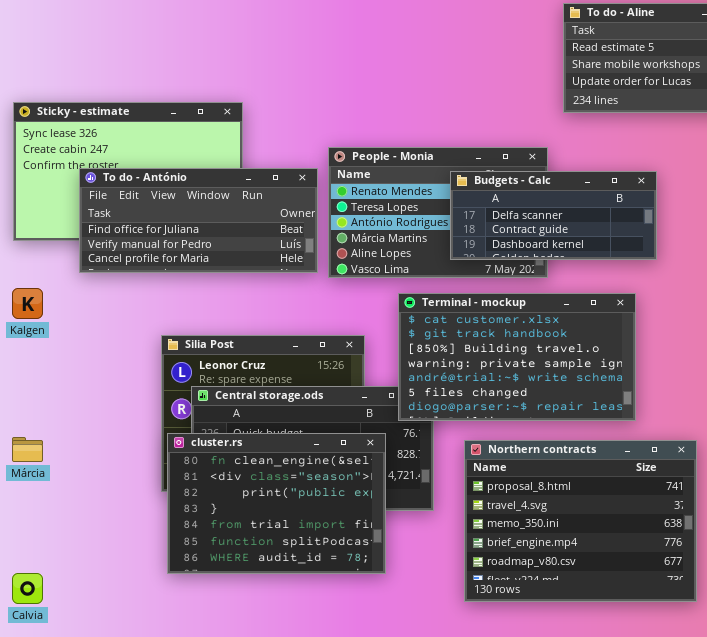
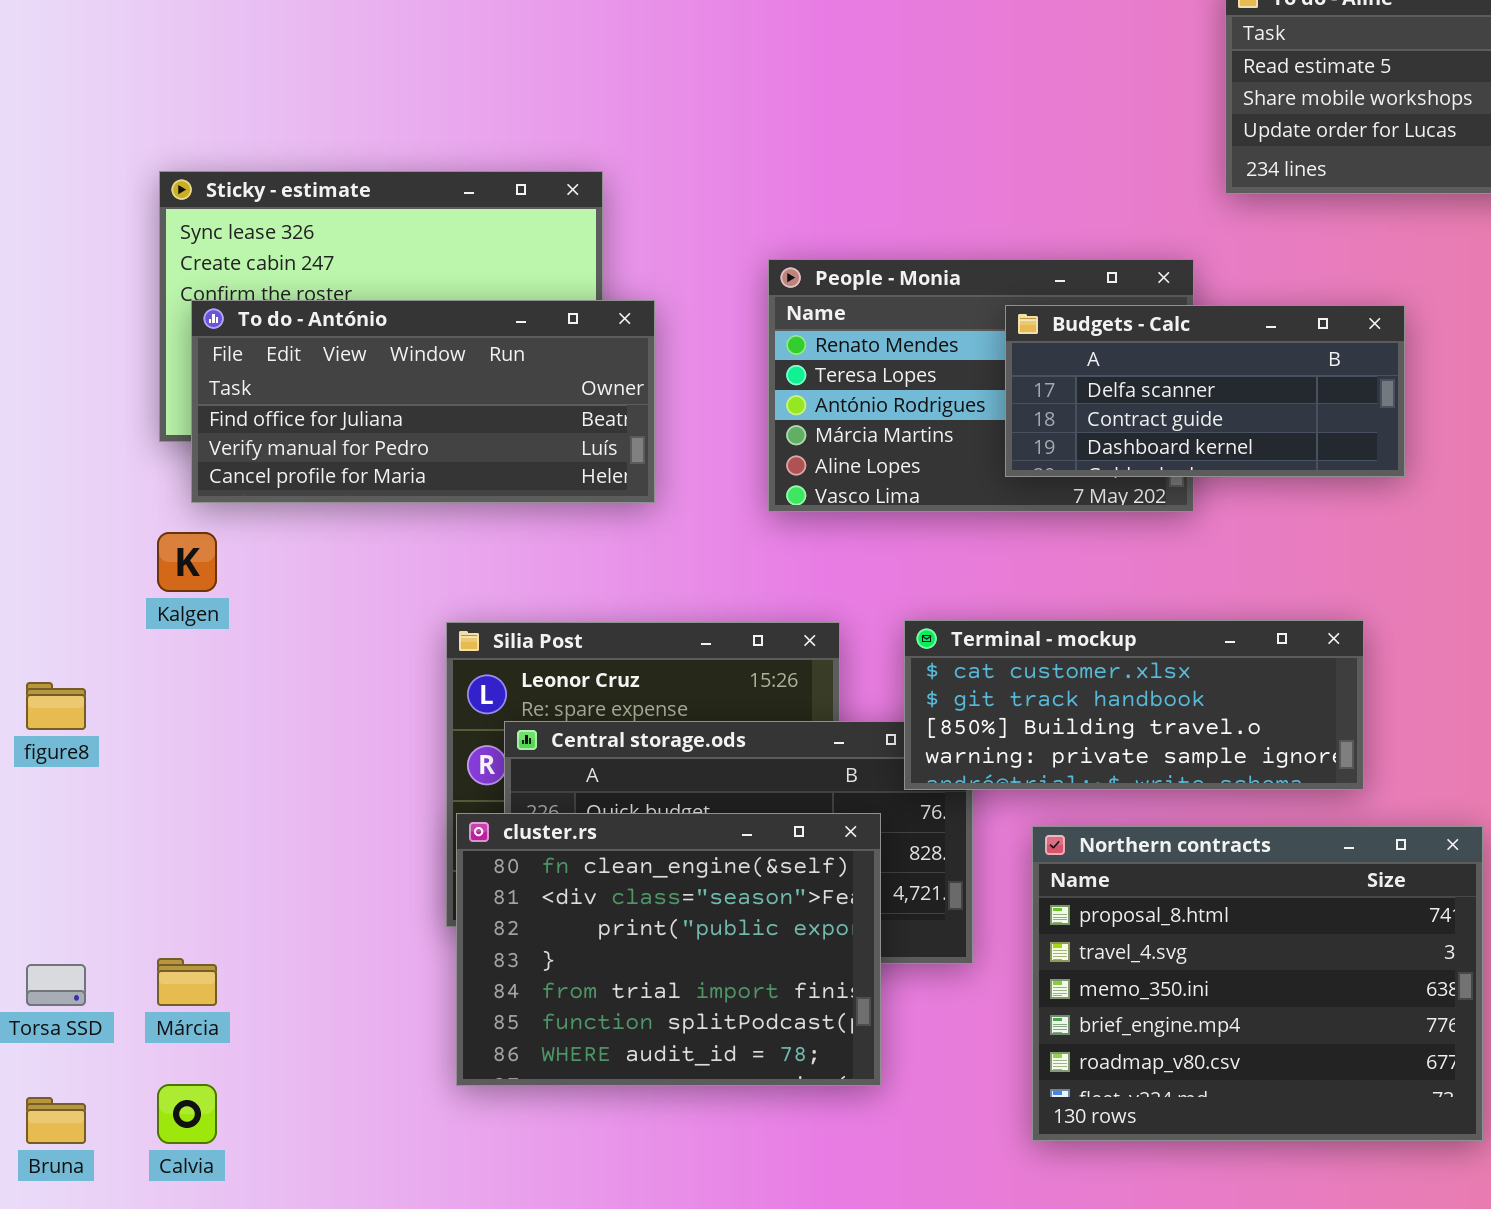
To do - António: [79,168,318,273] -> [191,300,655,503], moved
Terminal - mockup: [398,293,636,421] -> [904,620,1364,790], resized
Márcia: [12,437,43,462] -> [157,958,217,1006], moved

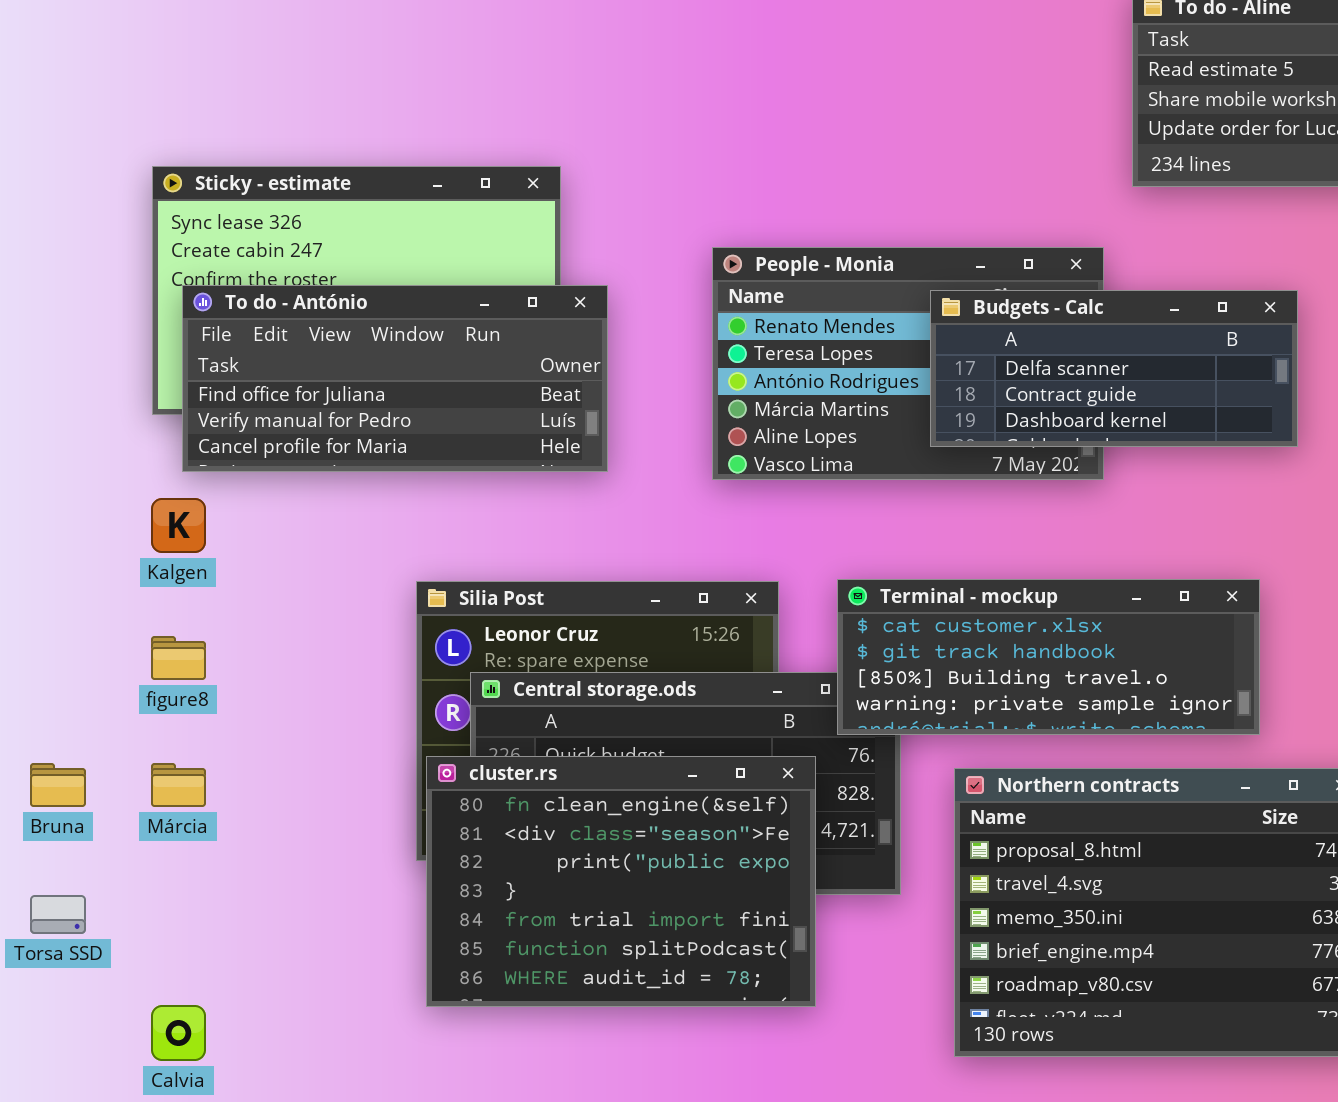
figure8: [26,682,86,730] -> [151,636,206,680], moved
Márcia: [157,958,217,1006] -> [151,763,206,807], moved
Bruna: [26,1097,86,1144] -> [30,763,86,807], moved

